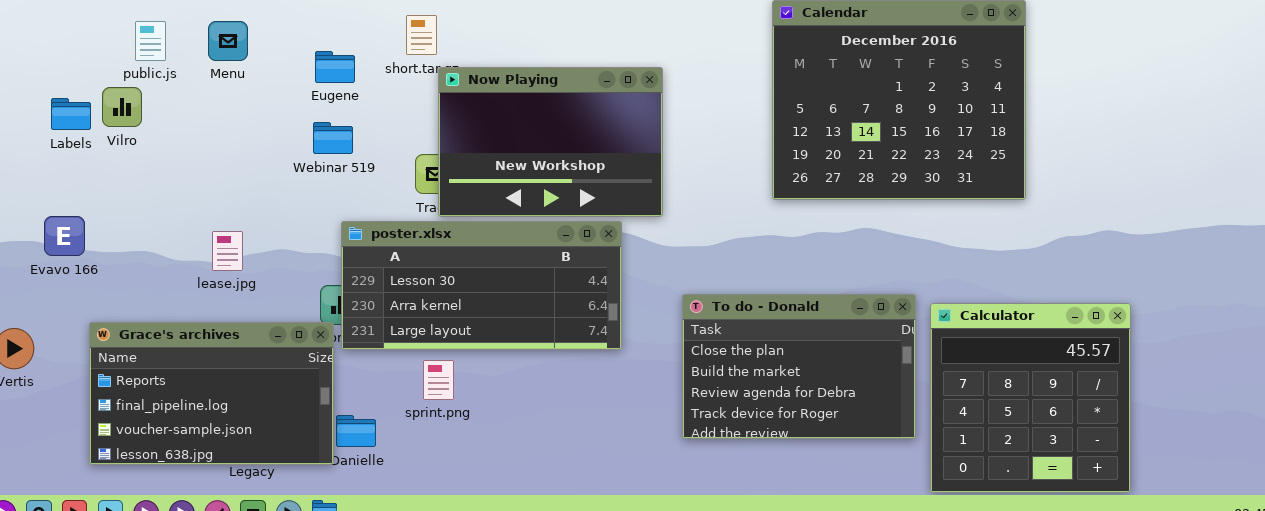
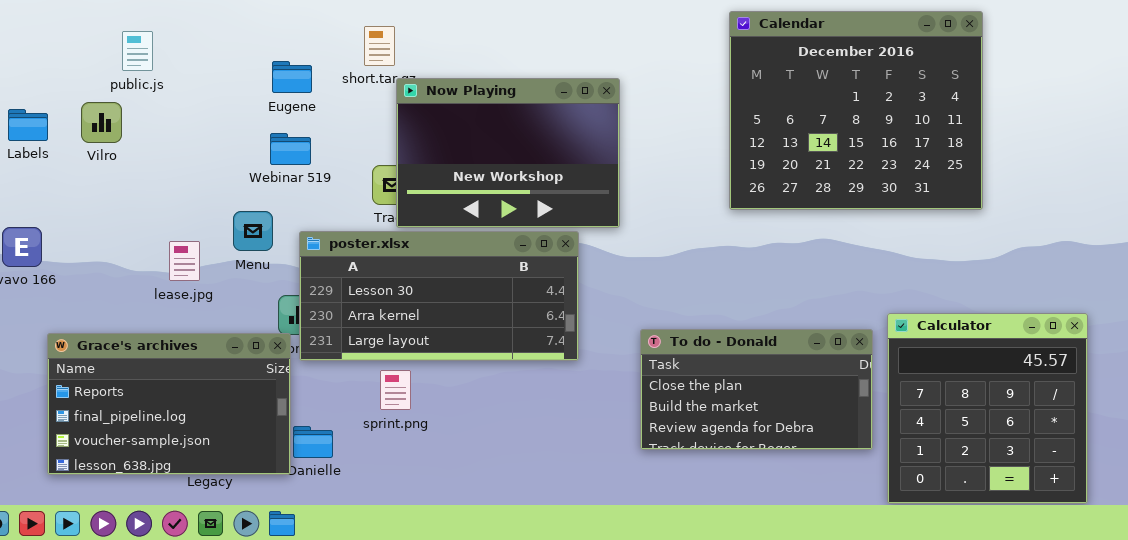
public.js: [135,21,166,61] -> [122,31,153,71], moved
Menu: [208,21,248,61] -> [233,211,273,251], moved
Vilro: [102,87,142,127] -> [81,102,122,143], moved
To do - Donald: [682,294,916,439] -> [640,329,873,450], resized

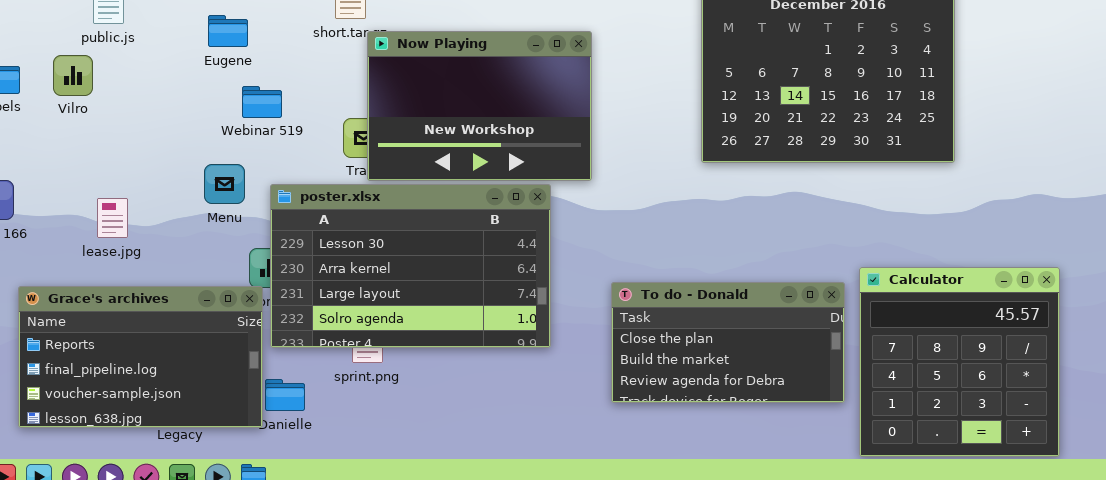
Eugene: [272,61,312,93] -> [208,15,248,47], moved
poster.xlsx: [299,231,579,361] -> [270,184,551,348], resized
lease.jpg: [169,241,200,281] -> [97,198,128,238], moved

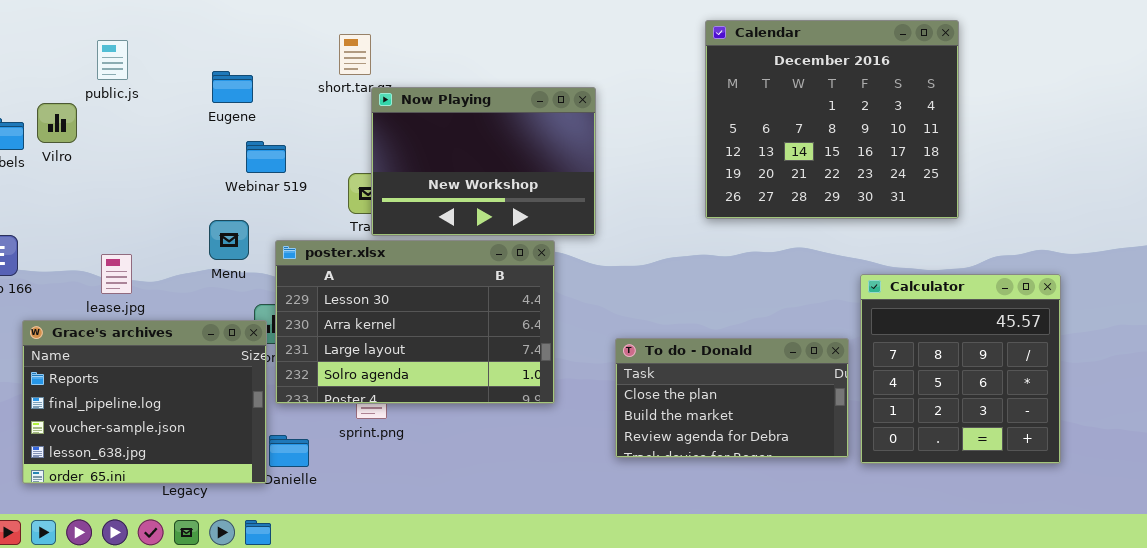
Vilro: [53,55,93,96] -> [37,103,77,143], moved
Calculator: [859,267,1060,457] -> [860,274,1061,464], moved
Grace's archives: [18,286,263,428] -> [22,320,267,484], resized

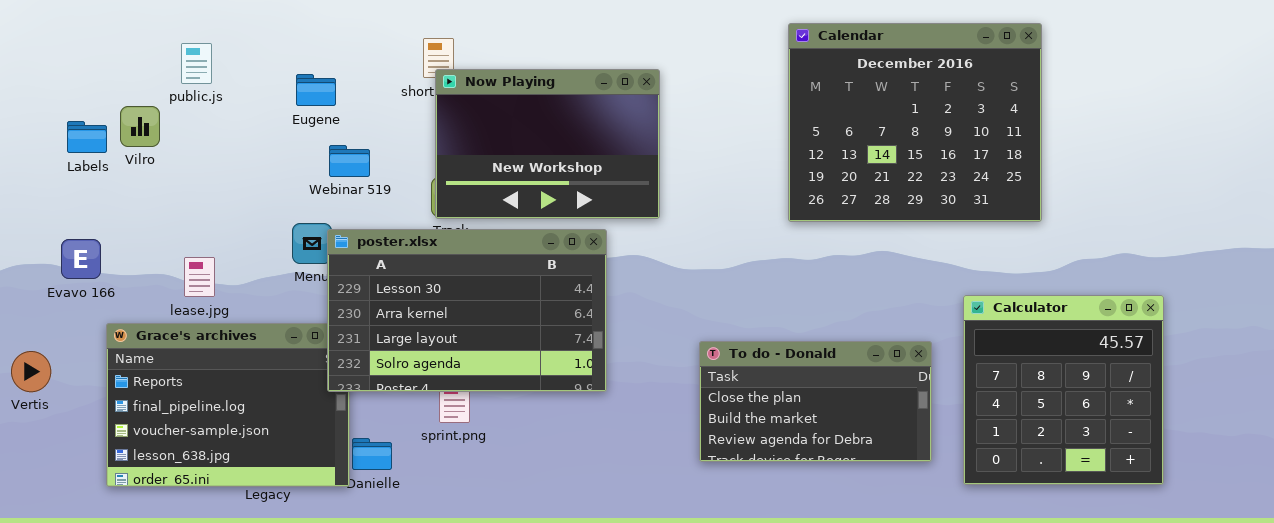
Now Playing: [371,87,596,236] -> [435,69,660,219], moved
poster.xlsx: [275,240,555,404] -> [327,229,607,392], moved
Calculator: [860,274,1061,464] -> [963,295,1164,485], moved

